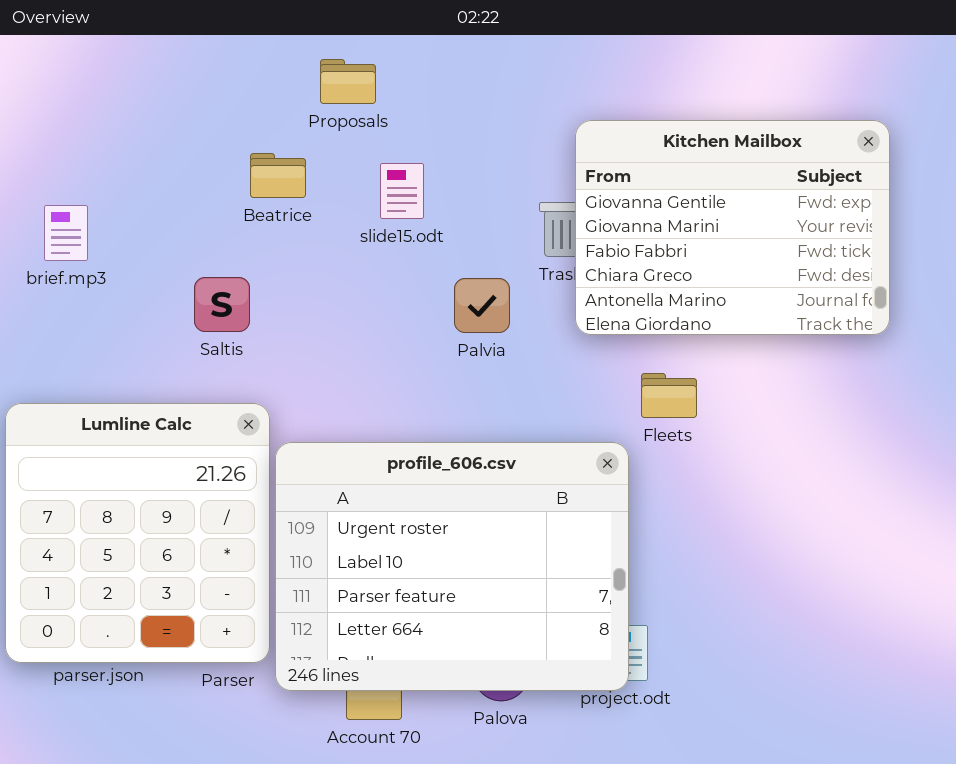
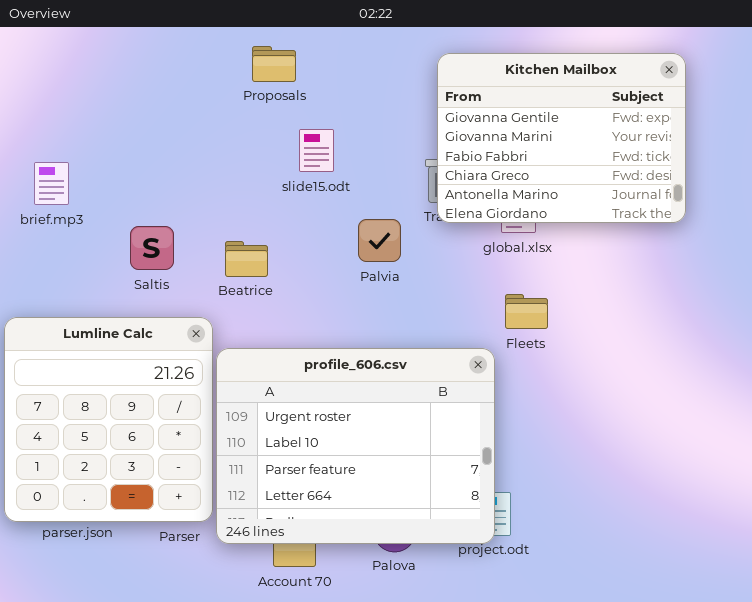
Kitchen Mailbox: [575,120,890,335] -> [437,53,686,223], moved
Beatrice: [250,153,306,198] -> [225,241,268,277], moved
Saltis: [194,277,250,332] -> [130,226,174,270], moved

